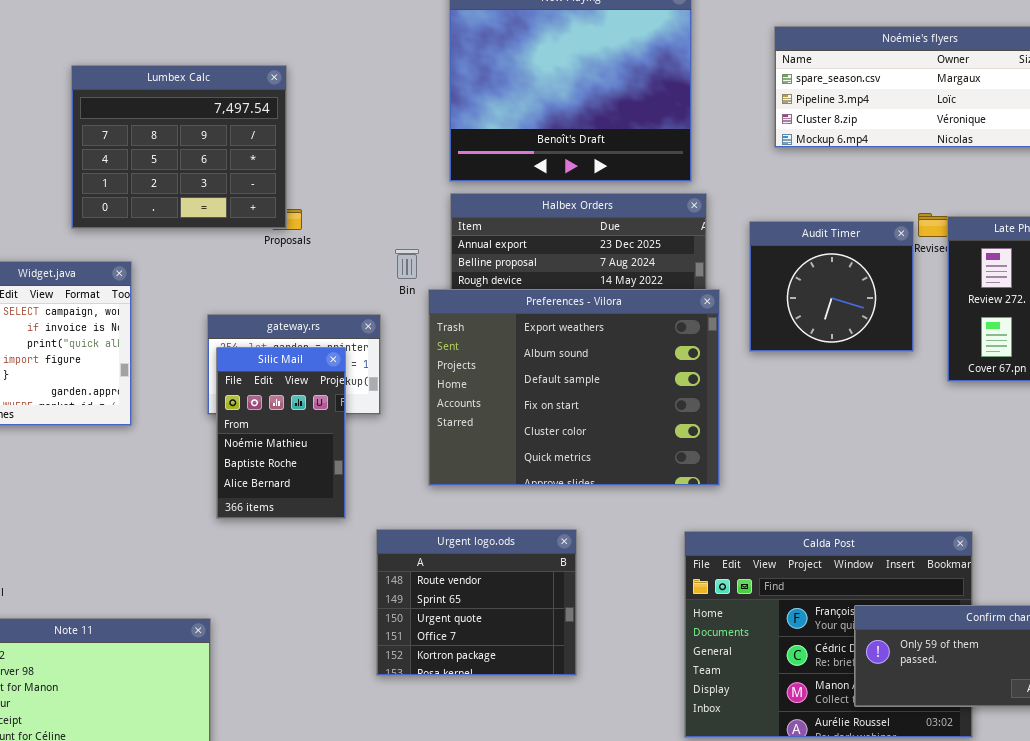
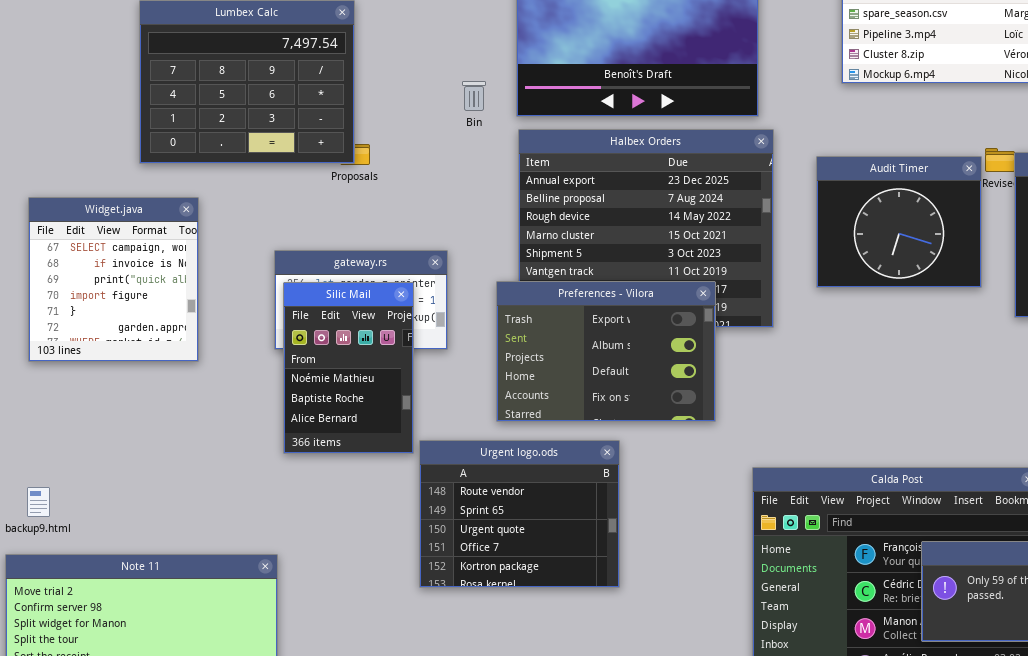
Bin: [395,249,419,279] -> [462,81,486,111], moved
Preferences - Vilora: [428,289,720,486] -> [496,281,716,422], resized
Urgent logo.ods: [376,529,577,676] -> [419,440,620,588], moved

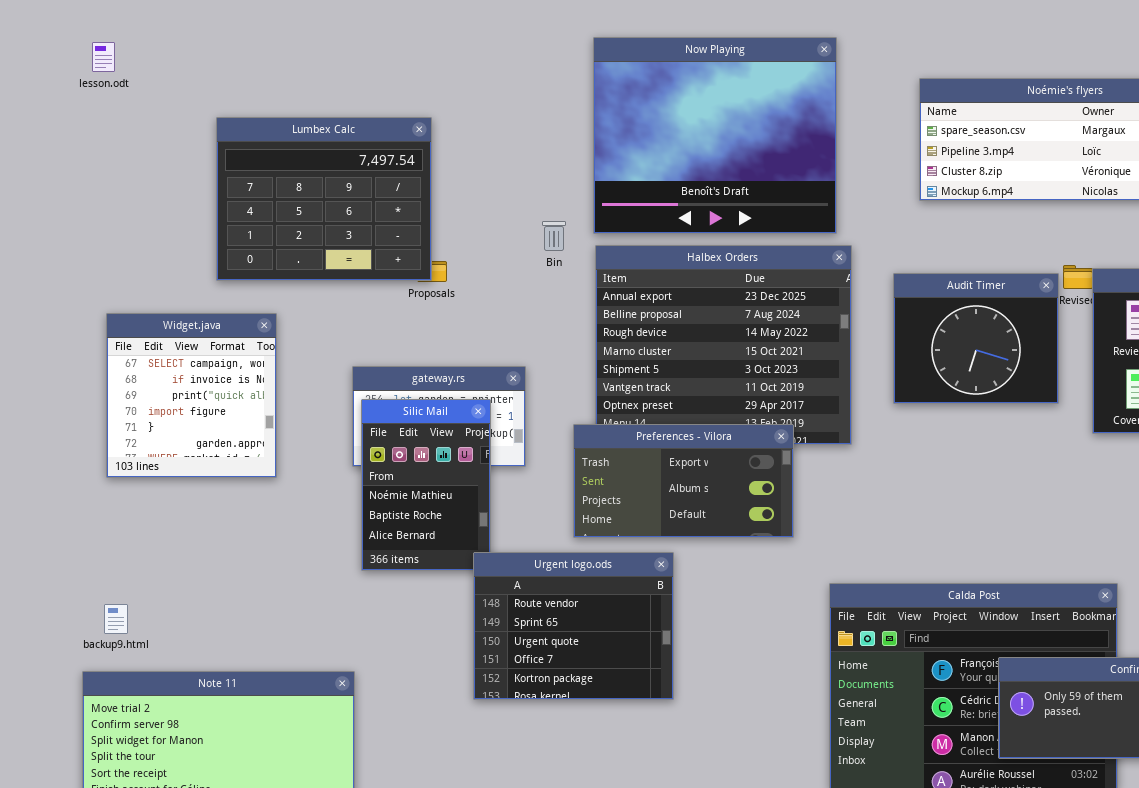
Bin: [462,81,486,111] -> [542,221,566,251], moved
Preferences - Vilora: [496,281,716,422] -> [573,424,794,538], resized
Urgent logo.ods: [419,440,620,588] -> [473,552,674,700], moved

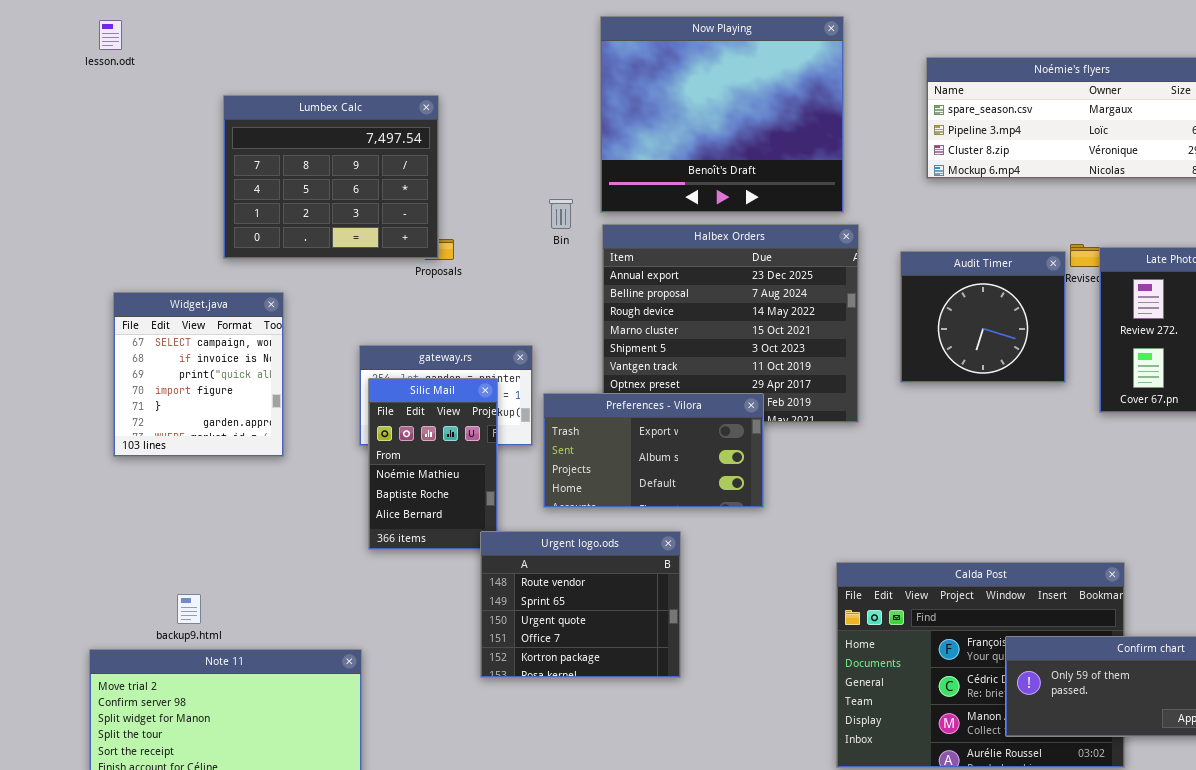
Preferences - Vilora: [573,424,794,538] -> [543,393,764,508], moved
backup9.html: [104,604,128,634] -> [177,594,201,624], moved

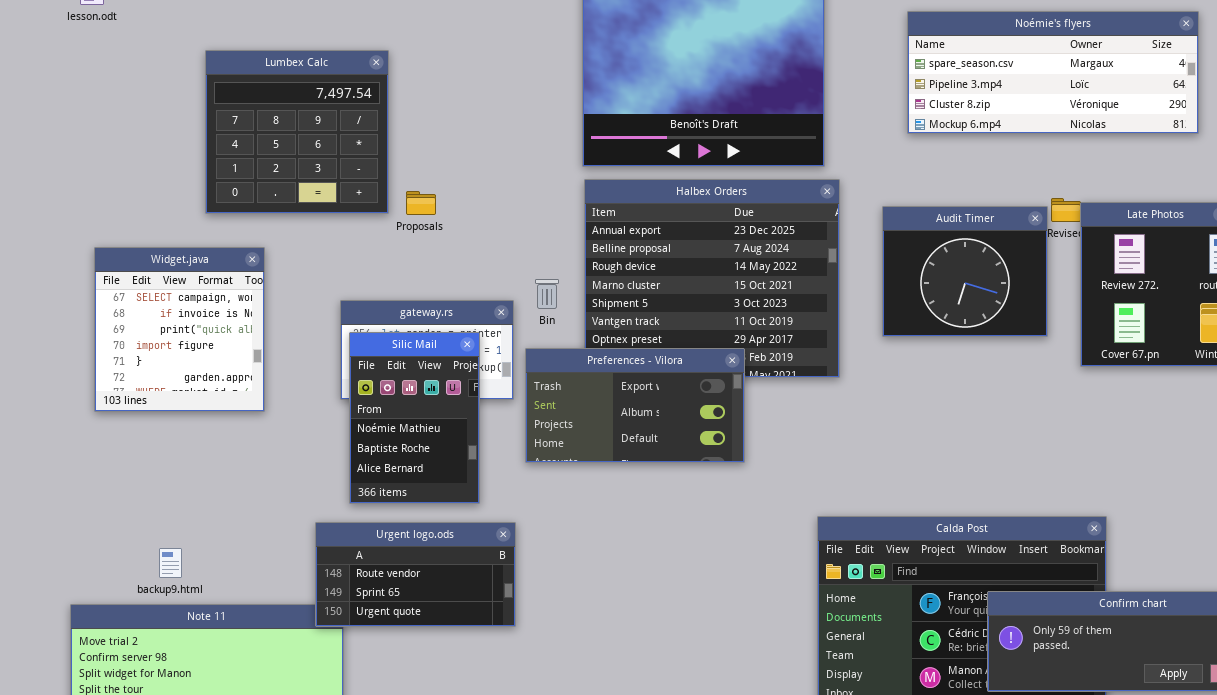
Lumbex Calc: [223,95,439,259] -> [205,50,389,214], resized
Bin: [549,199,573,229] -> [535,279,559,309], moved
Urgent logo.ods: [480,531,681,678] -> [315,522,516,627], moved, resized

